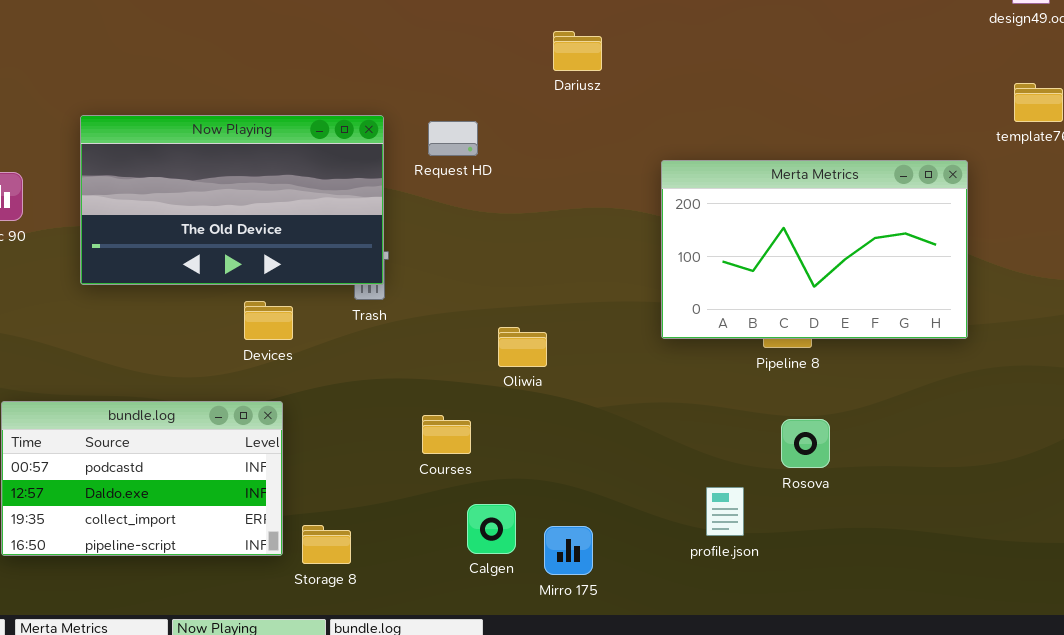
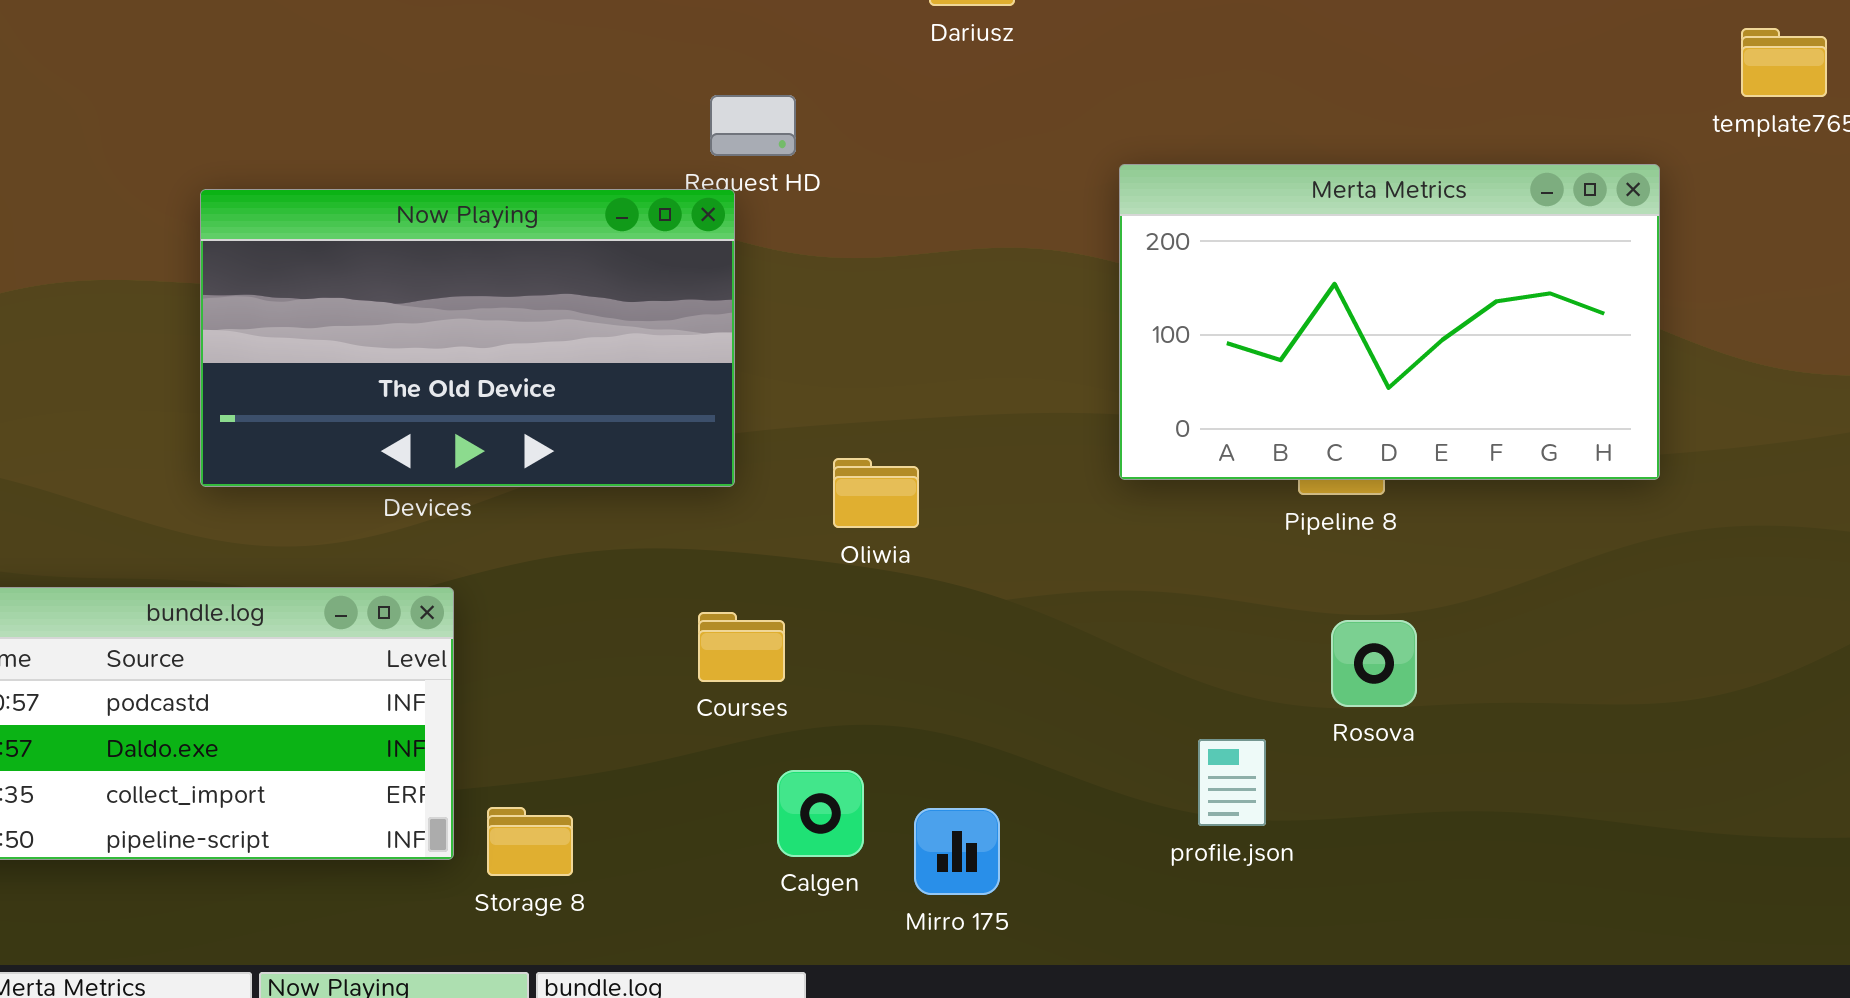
Now Playing: [80,115,384,285] -> [200,189,735,487], moved

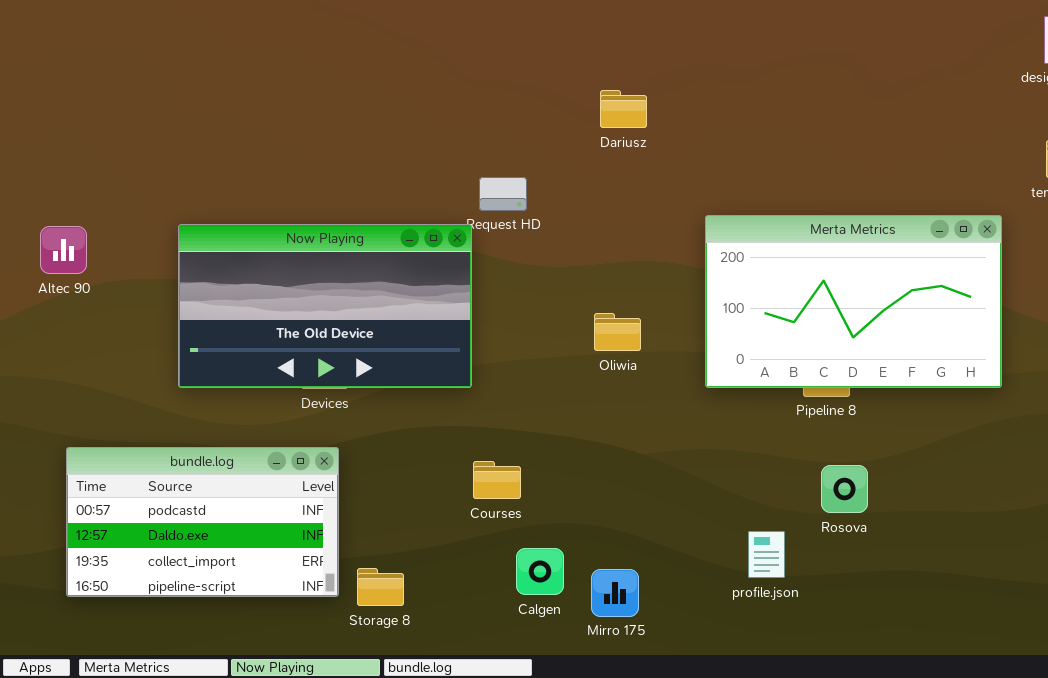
Now Playing: [200,189,735,487] -> [178,224,472,388], moved
Oliwia: [833,458,919,528] -> [594,313,641,351], moved

